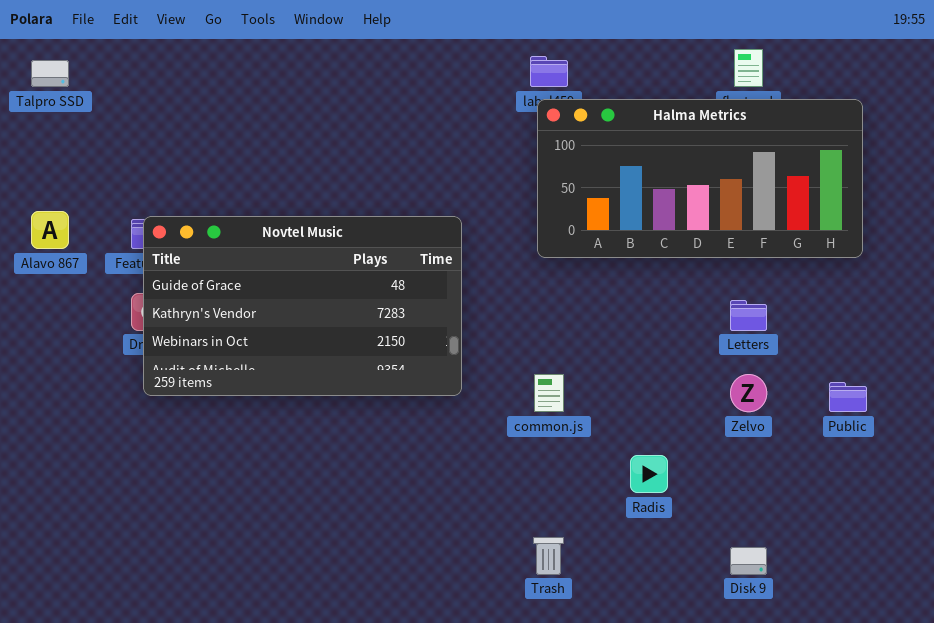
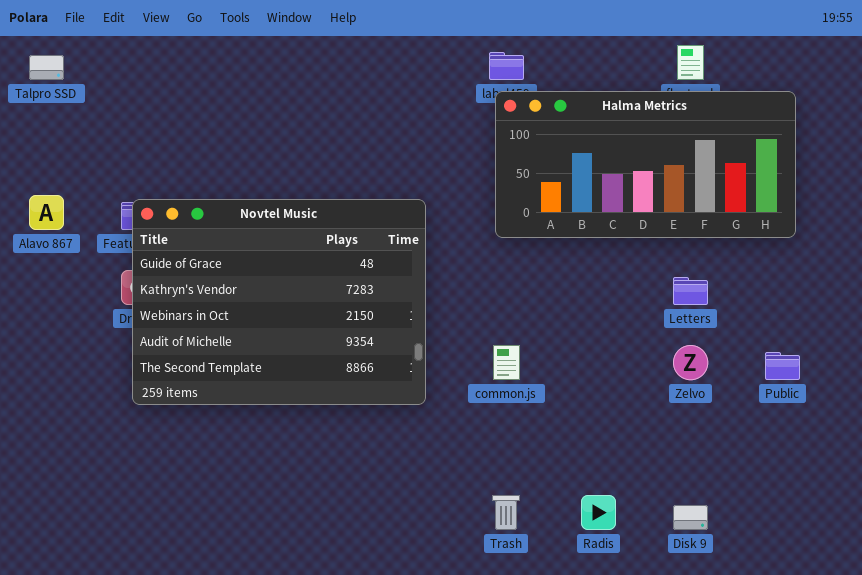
Novtel Music: [143,216,462,396] -> [132,199,426,405], resized
Radis: [630,455,668,493] -> [581,495,616,530], moved

